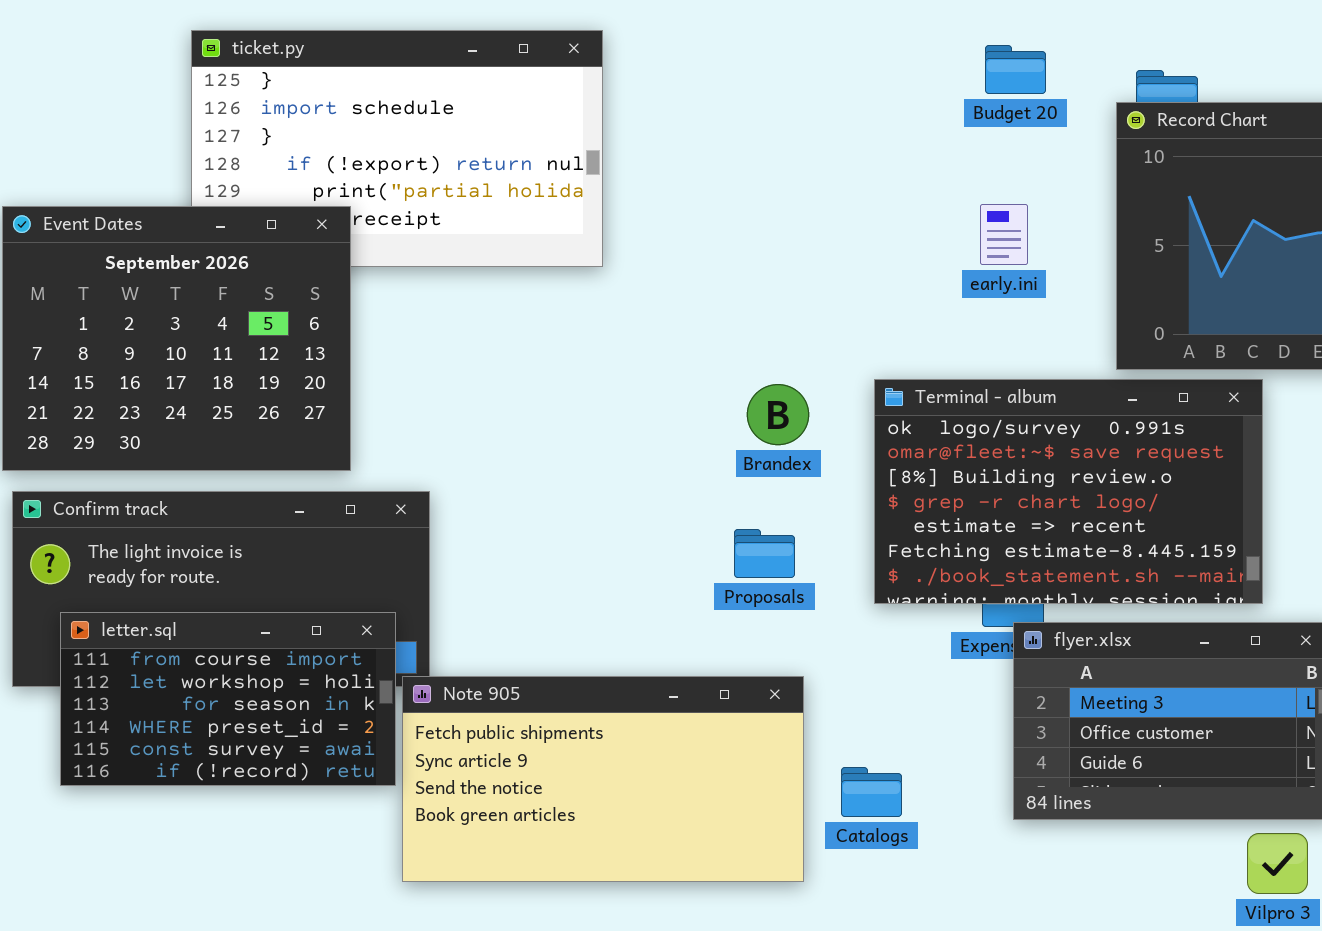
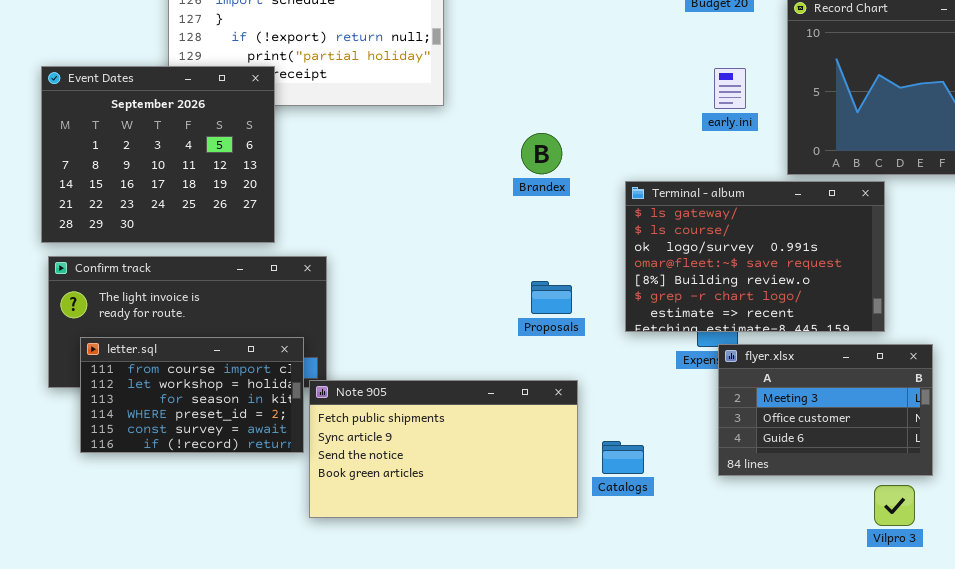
early.ini: [980,204,1028,265] -> [714,68,746,109], moved
Terminal - album: [874,379,1263,604] -> [625,181,885,332], scrolled up 2 rows
Brandex: [747,384,809,445] -> [521,133,562,174], moved

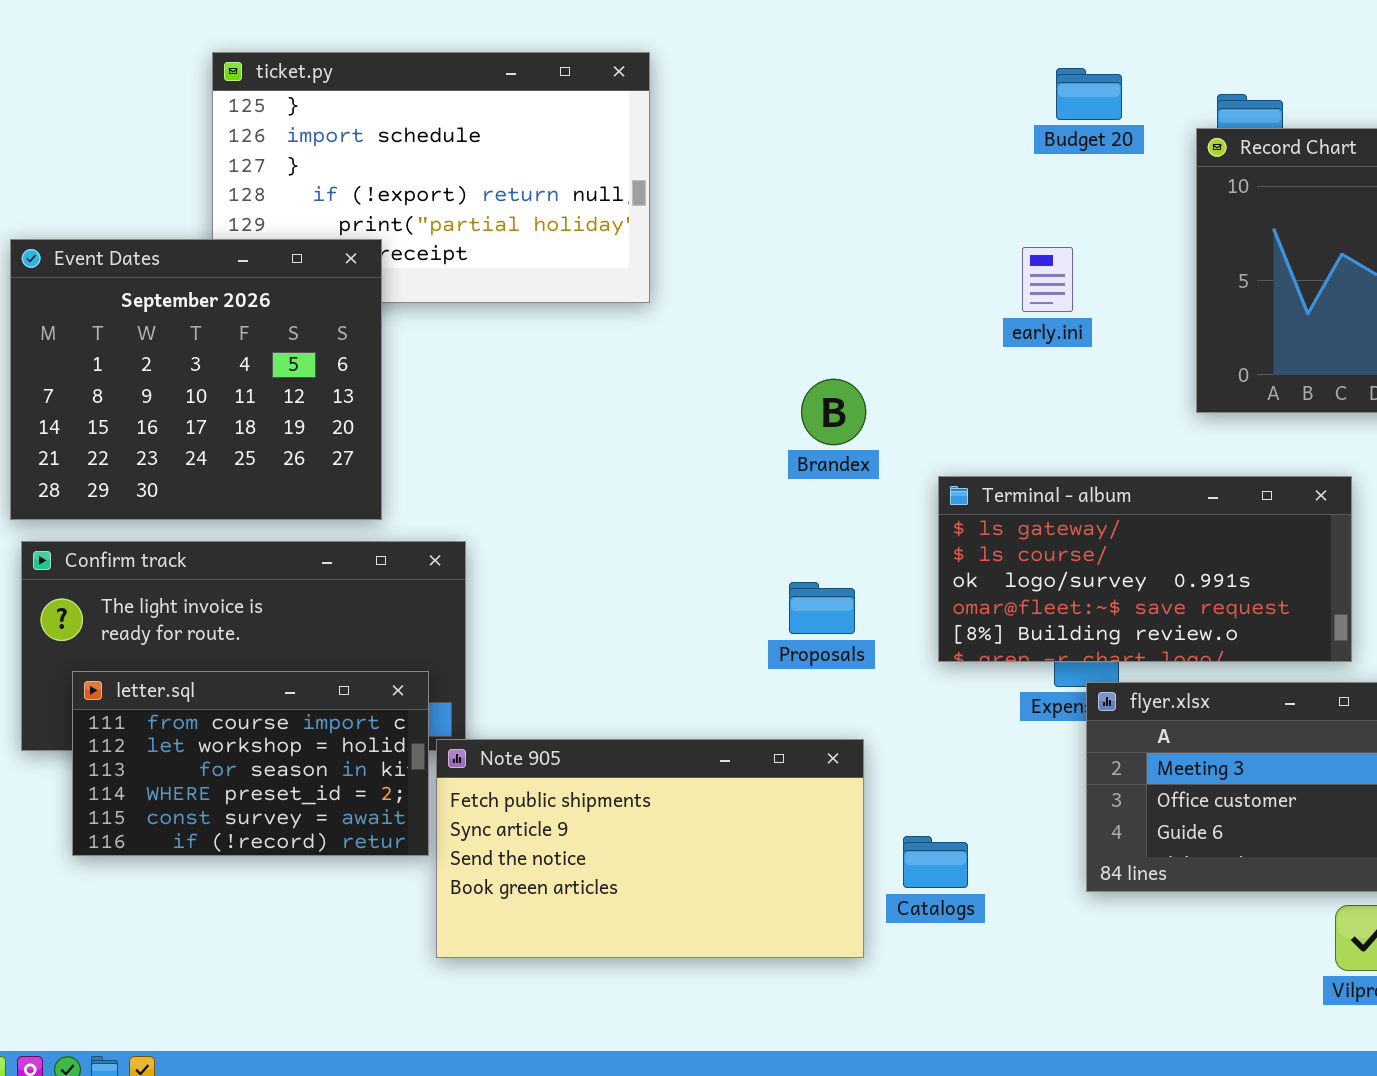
early.ini: [714,68,746,109] -> [1022,247,1073,312], moved
Brandex: [521,133,562,174] -> [801,379,866,445], moved
Terminal - album: [625,181,885,332] -> [938,476,1352,662], resized

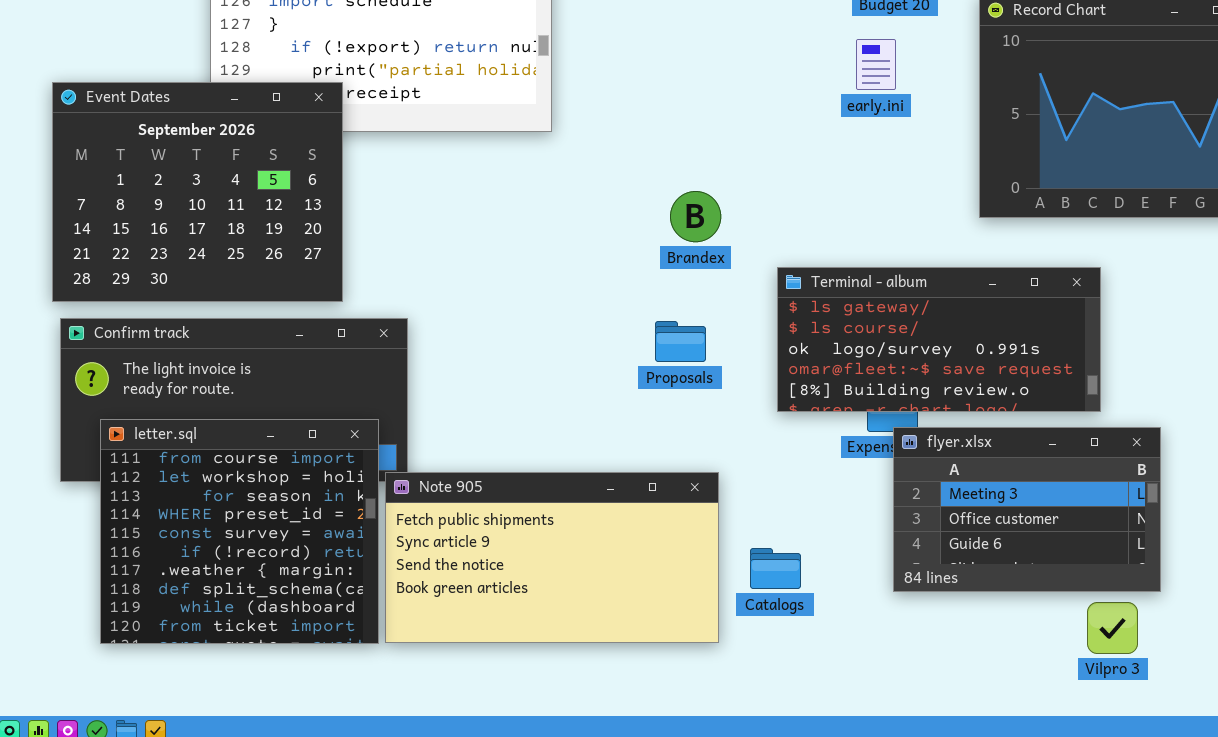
early.ini: [1022,247,1073,312] -> [856,39,896,90], moved
Proposals: [789,582,855,634] -> [655,321,706,362], moved
letter.sql: [72,671,429,856] -> [100,419,379,644], resized

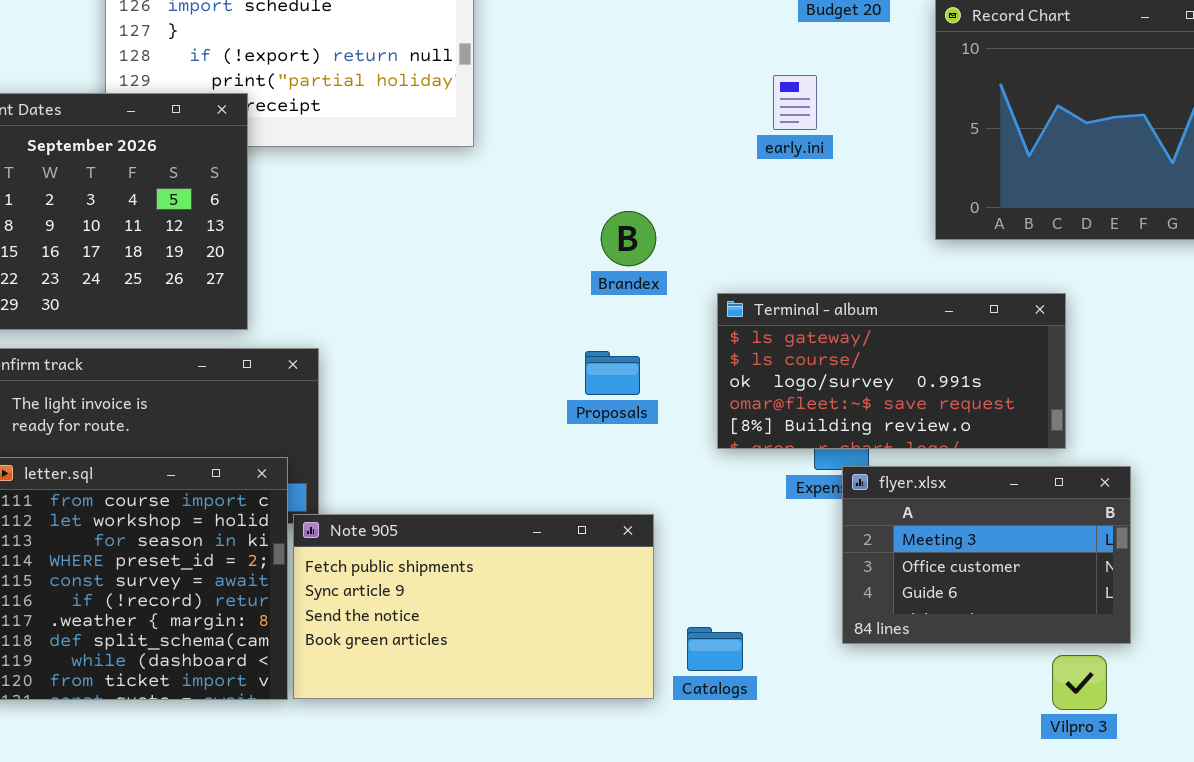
early.ini: [856,39,896,90] -> [773,75,817,130], moved
Catalogs: [750,548,801,589] -> [687,627,743,671], moved

